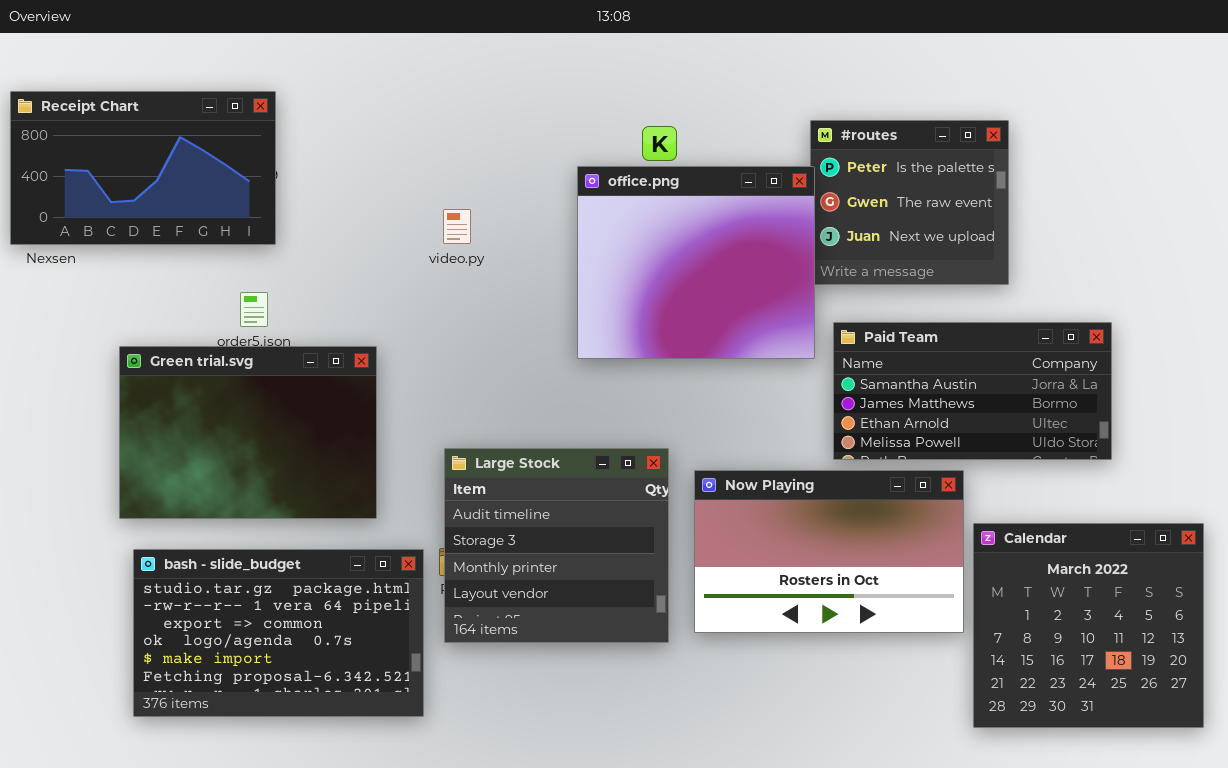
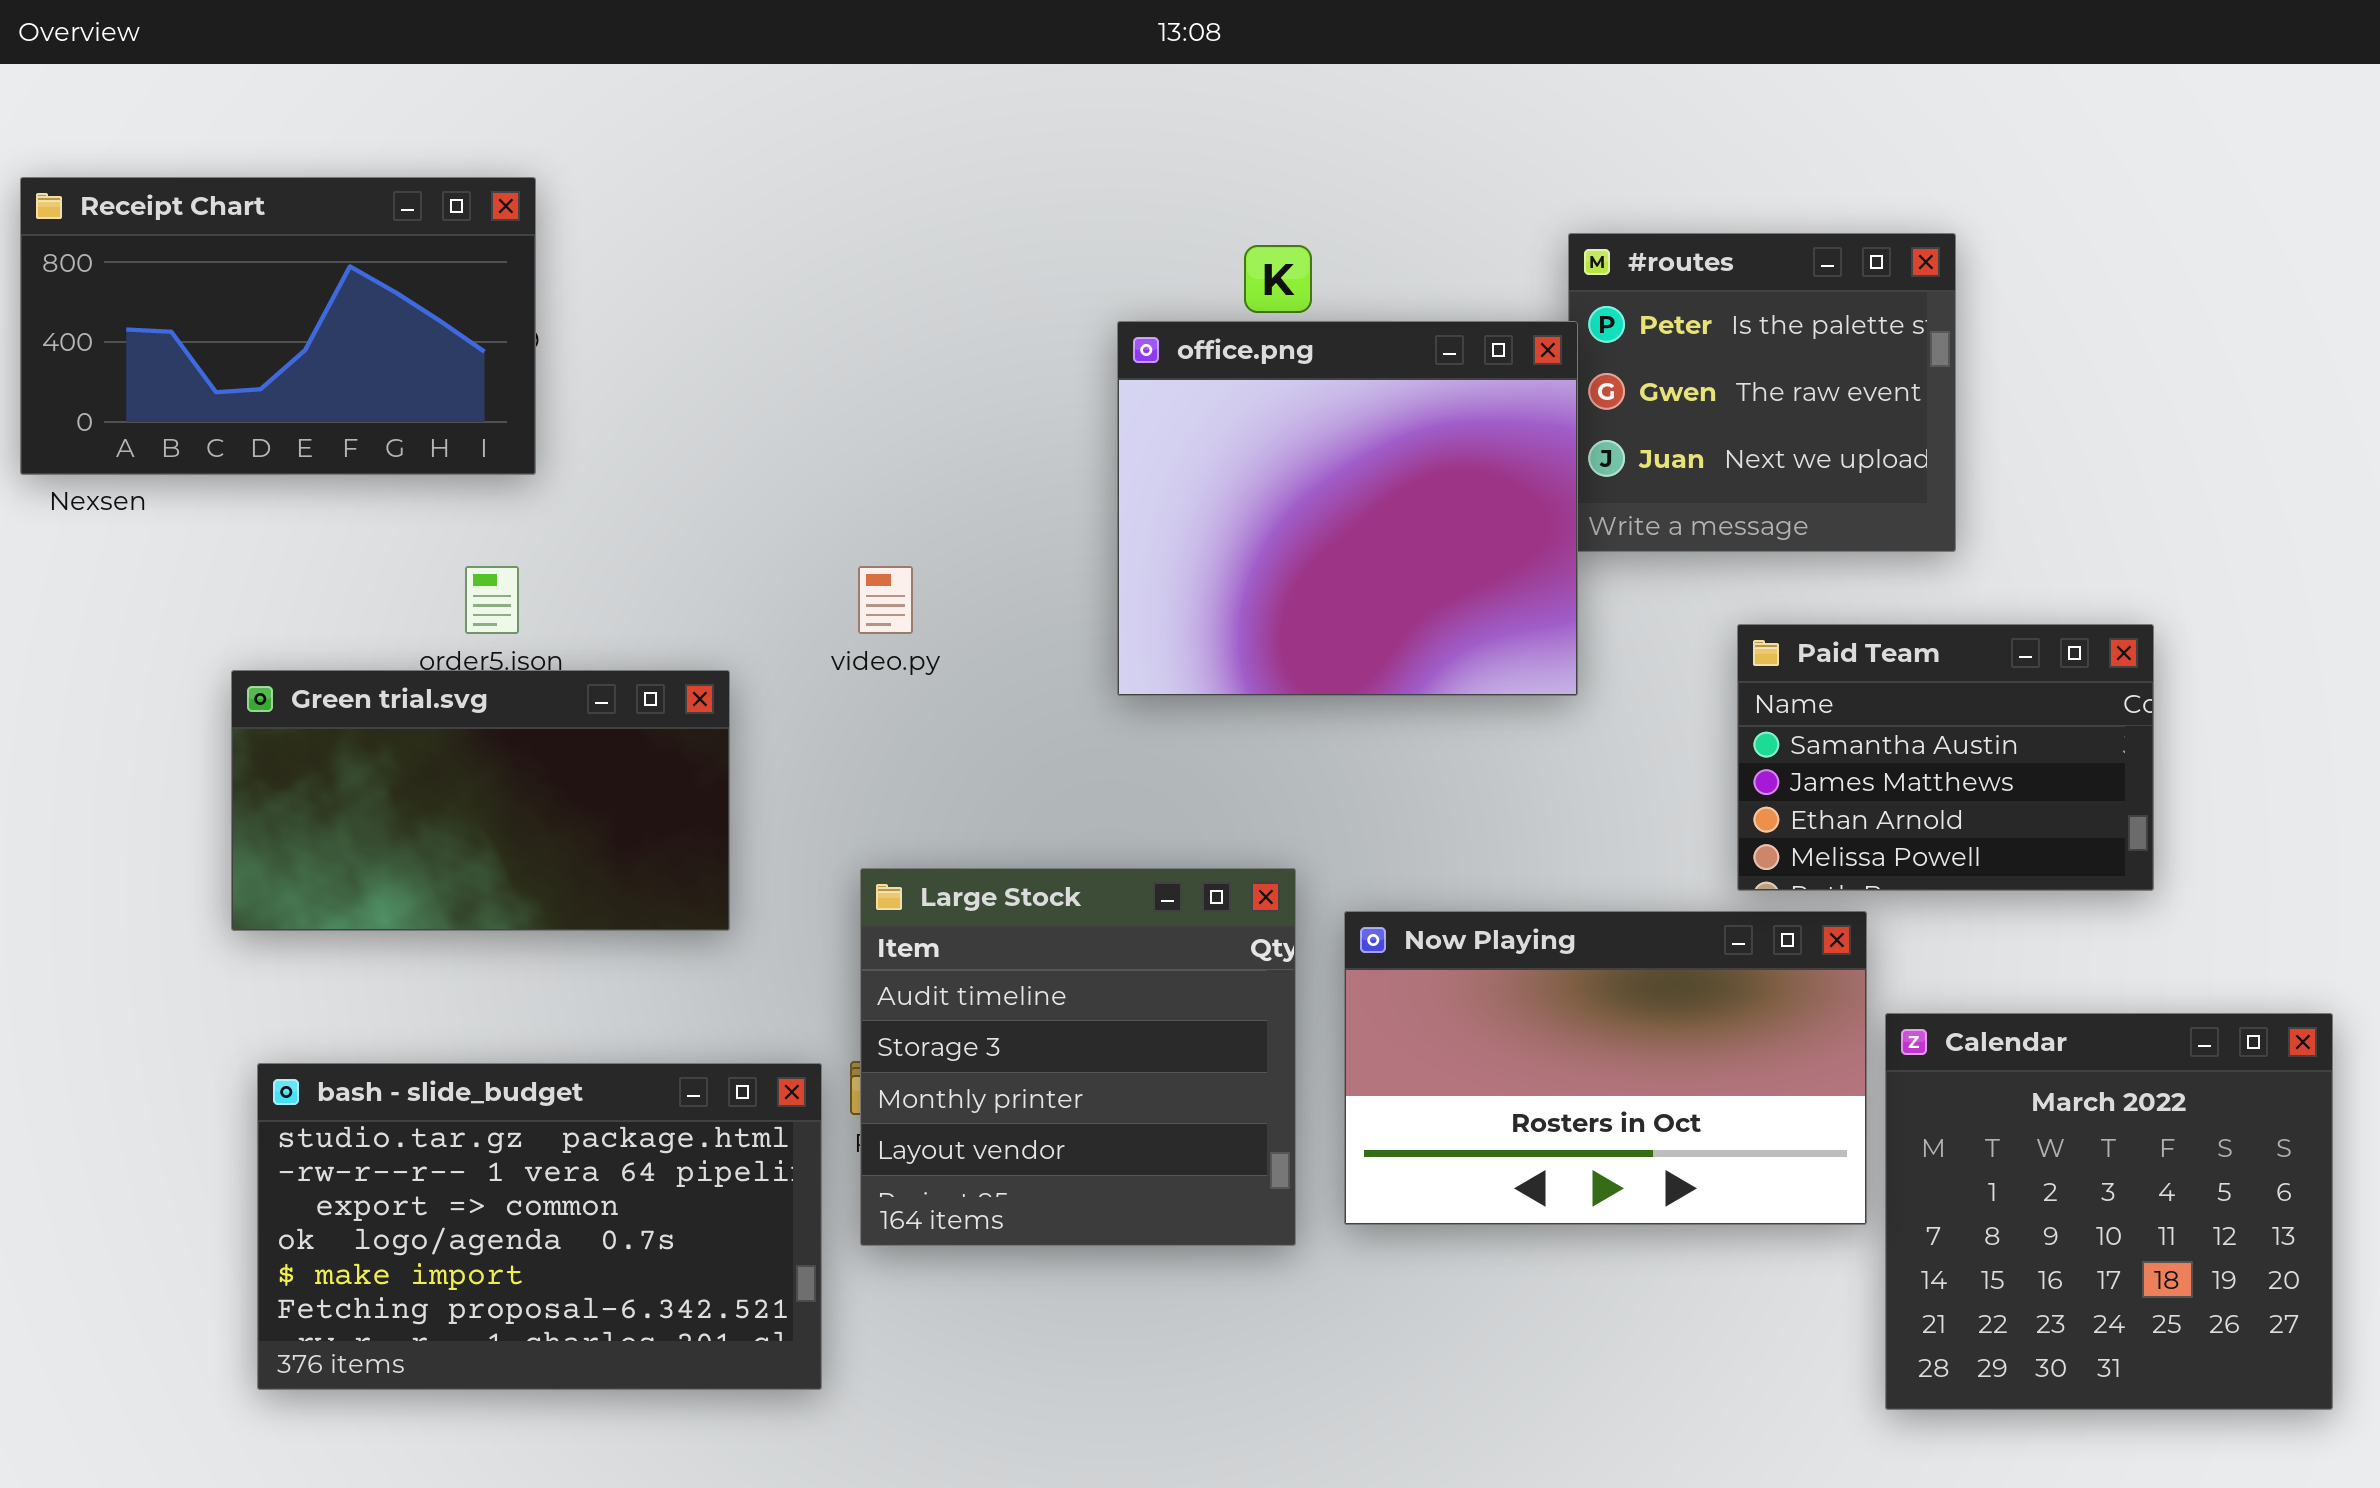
video.py: [443,209,471,244] -> [858,566,913,634], moved
Paid Team: [833,322,1112,460] -> [1737,624,2154,891], resized
Green trial.svg: [119,346,377,519] -> [231,670,730,931], resized

